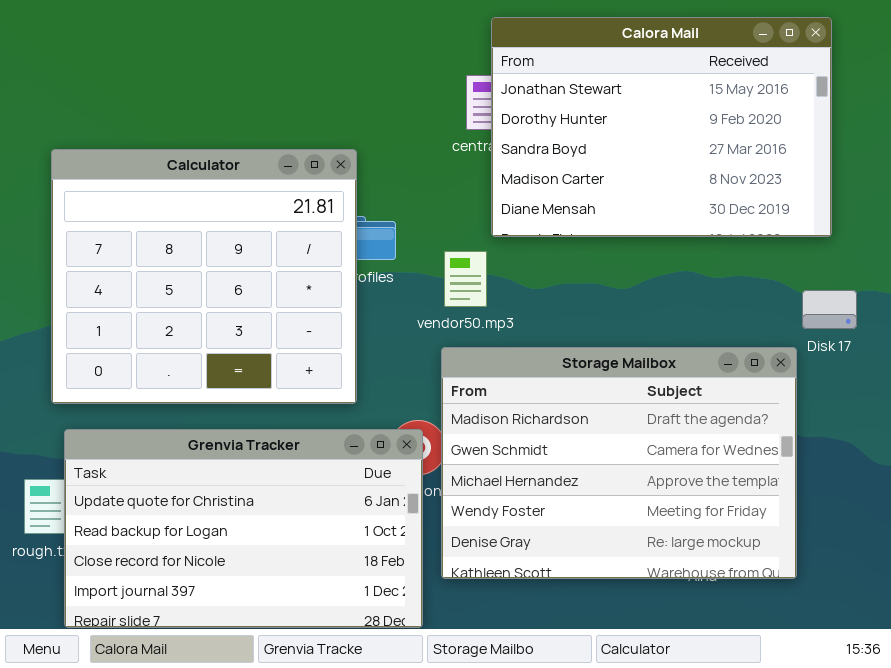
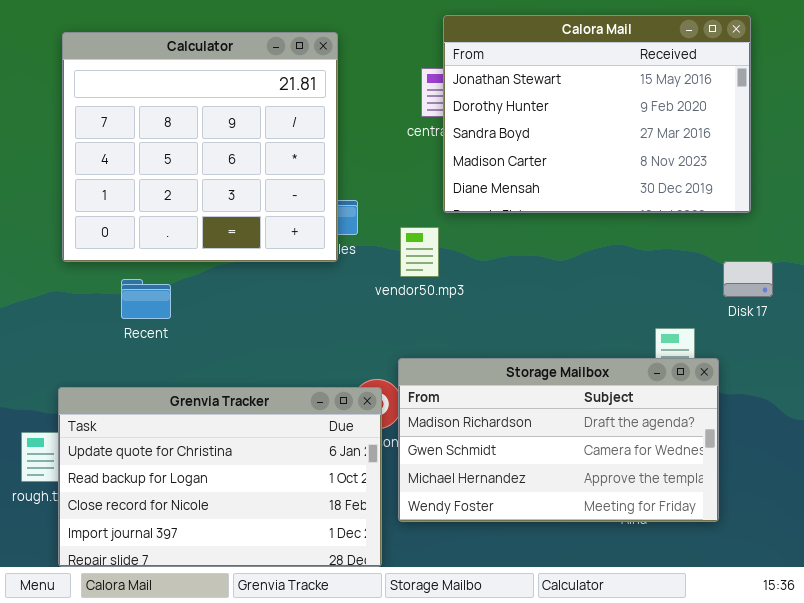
Calculator: [51,149,357,404] -> [62,32,338,262], moved
Storage Mailbox: [441,347,797,579] -> [398,358,719,522], resized

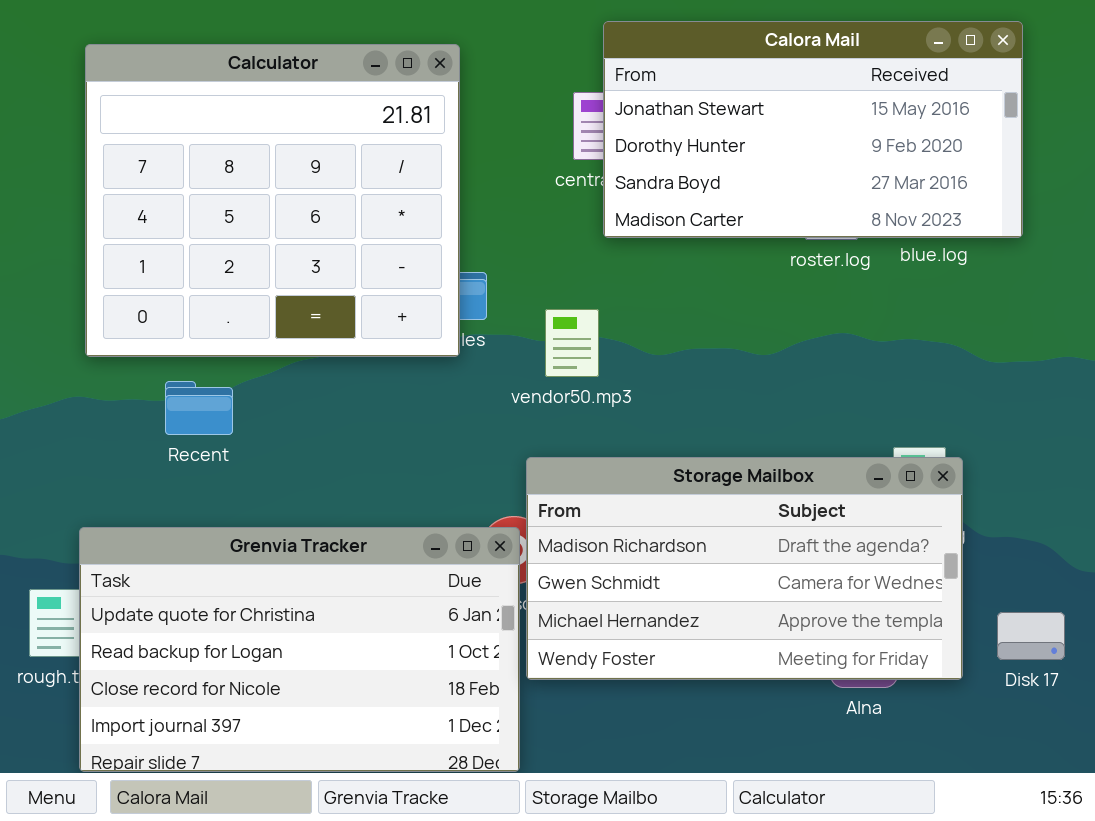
Calora Mail: [443,15,751,213] -> [603,21,1023,238], resized
Disk 17: [723,261,773,297] -> [997,612,1065,660], moved
Storage Mailbox: [398,358,719,522] -> [526,457,963,680], moved

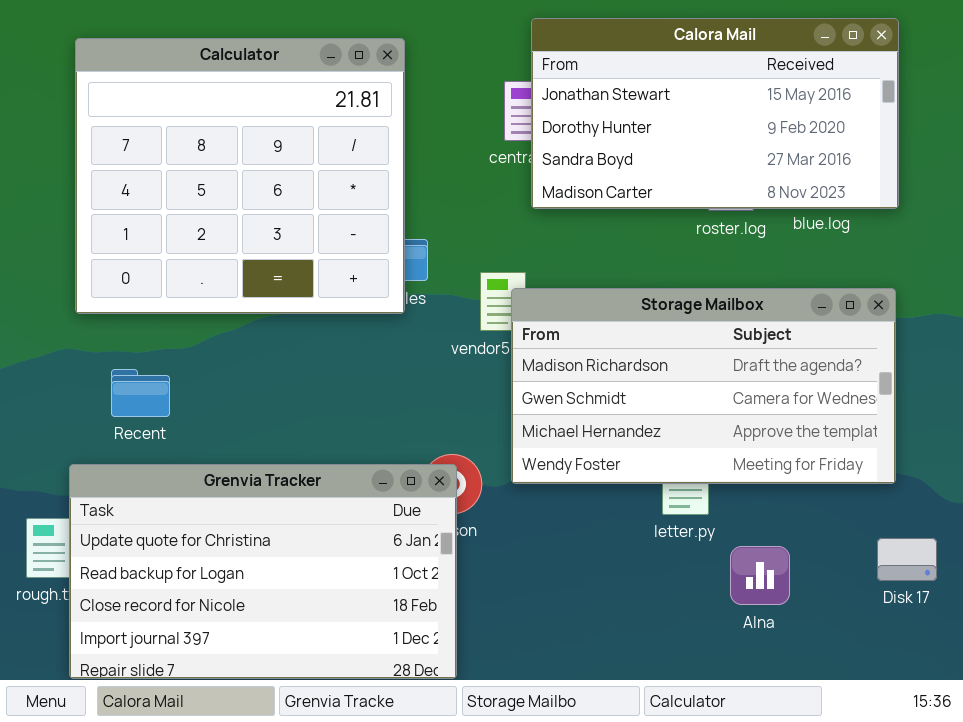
Recent: [165,381,233,435] -> [111,369,170,417], moved
Storage Mailbox: [526,457,963,680] -> [511,288,896,484], moved

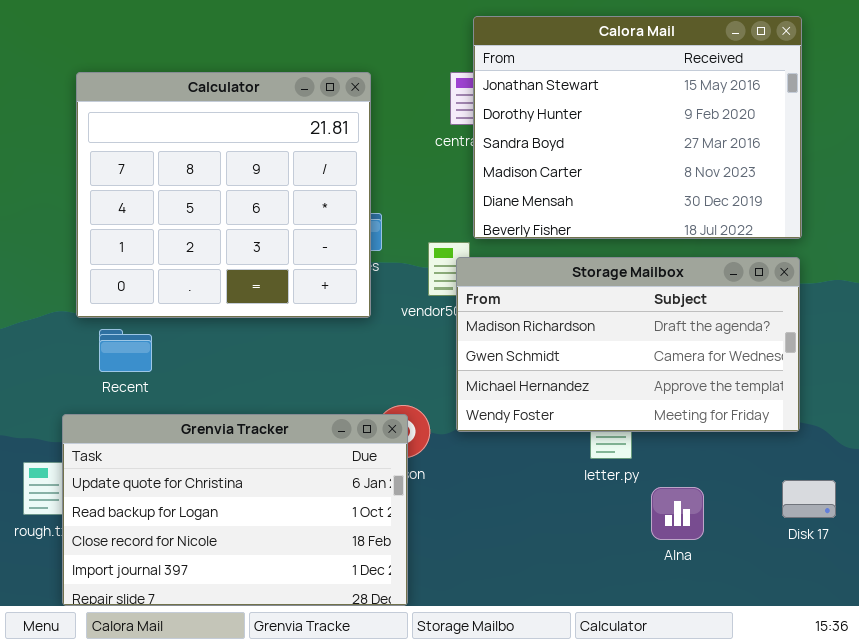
Calora Mail: [531,18,899,209] -> [473,16,802,239], resized
Calculator: [75,38,405,314] -> [76,72,371,318], moved

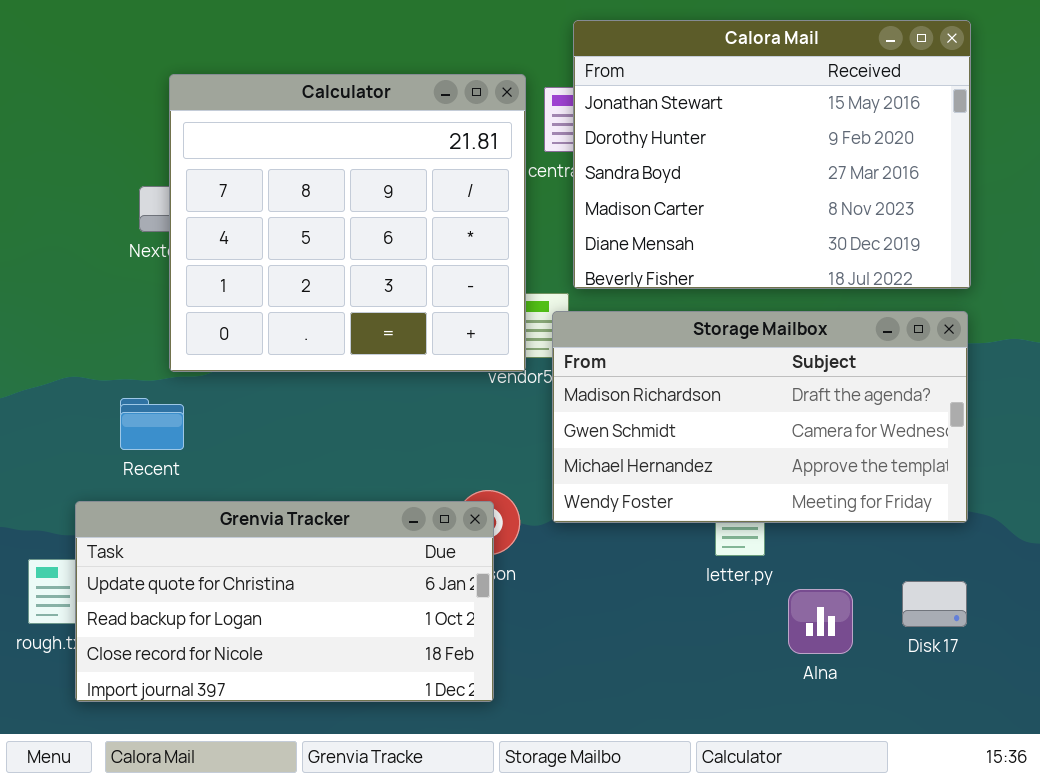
Calculator: [76,72,371,318] -> [169,74,526,372], moved
Grenvia Tracker: [62,414,408,606] -> [75,501,494,702], resized
Disk 17: [782,480,836,518] -> [902,581,967,627], moved

